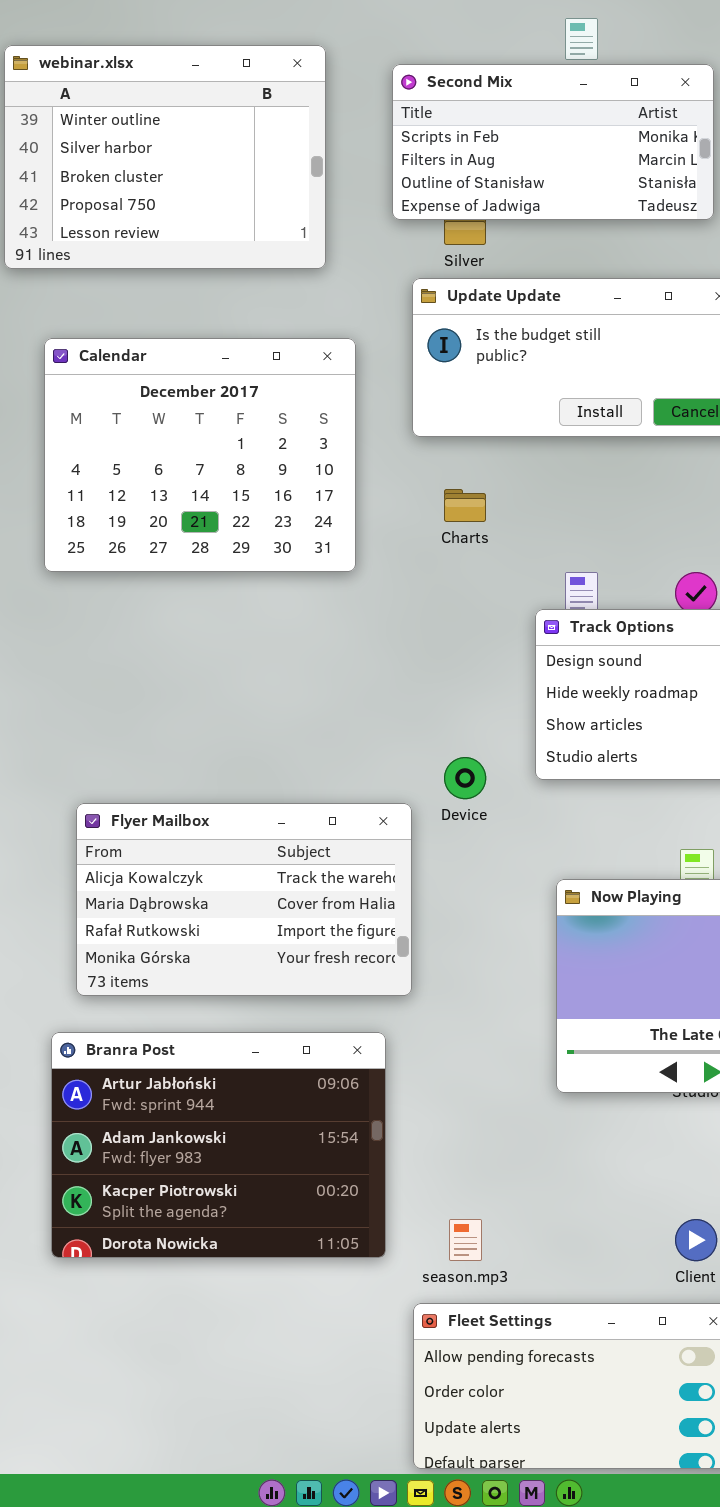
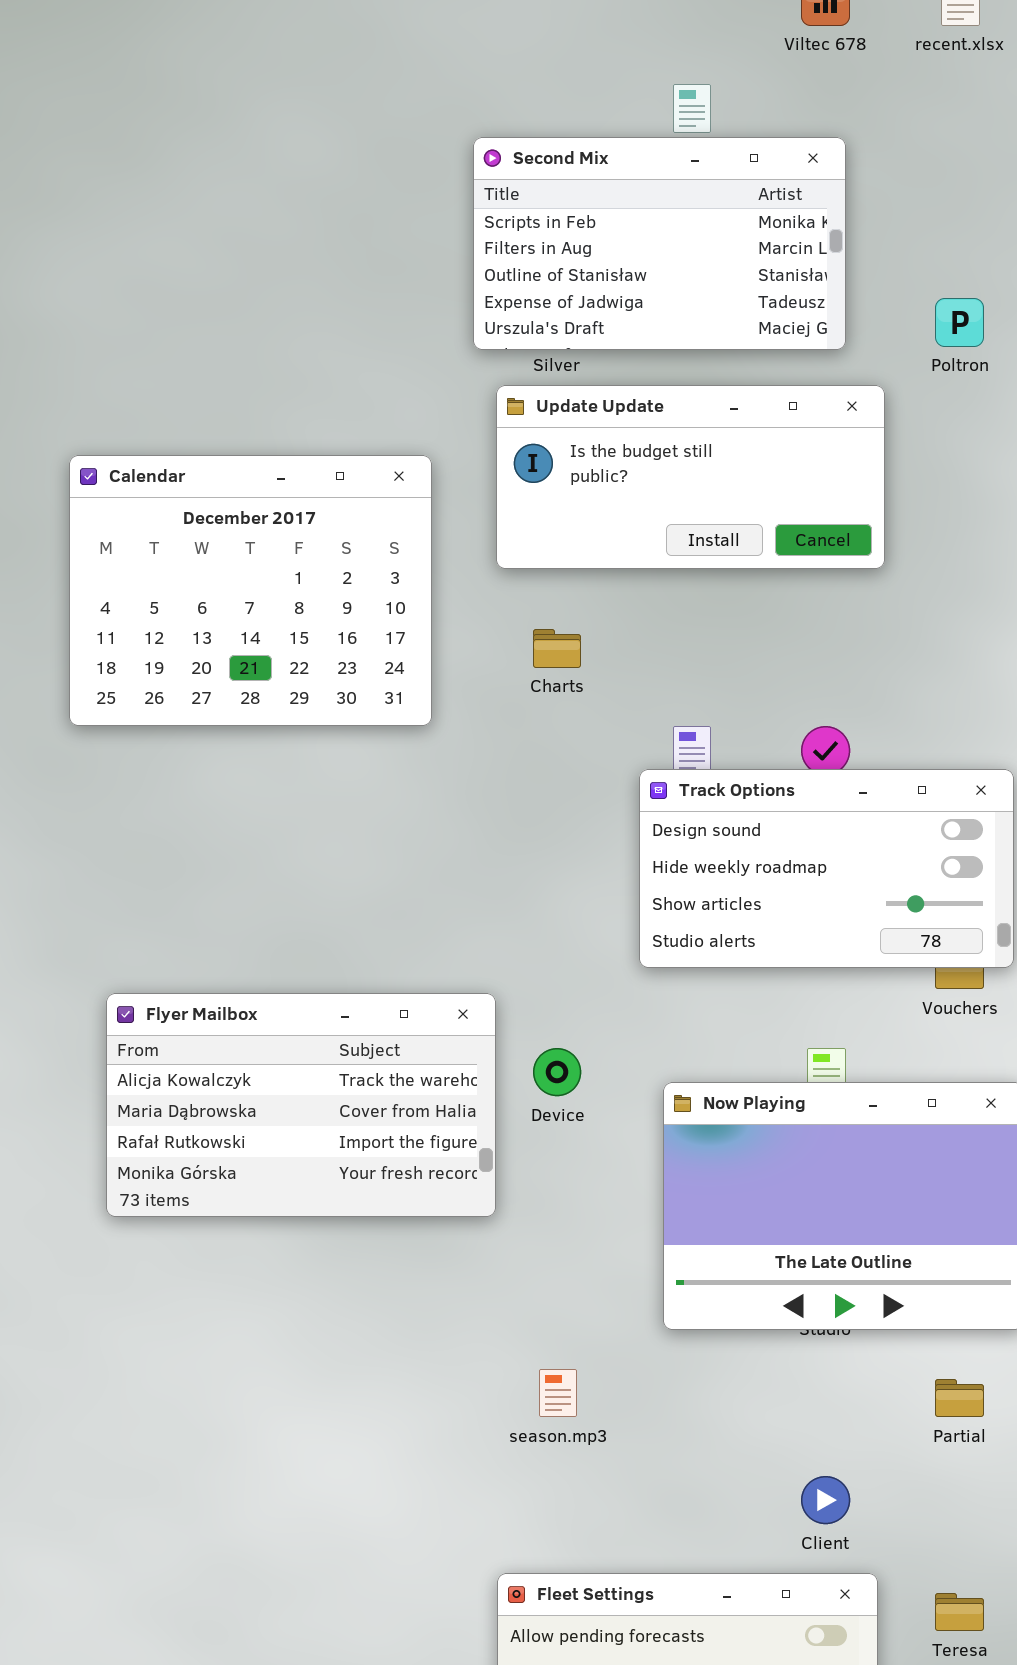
webinar.xlsx: [4,45,326,269] -> none, closed
Second Mix: [392,64,714,220] -> [473,137,846,350], resized
Device: [444,757,486,799] -> [533,1048,581,1096], moved
Branra Post: [51,1032,386,1258] -> none, closed
season.mp3: [449,1219,482,1261] -> [539,1369,577,1417], moved

